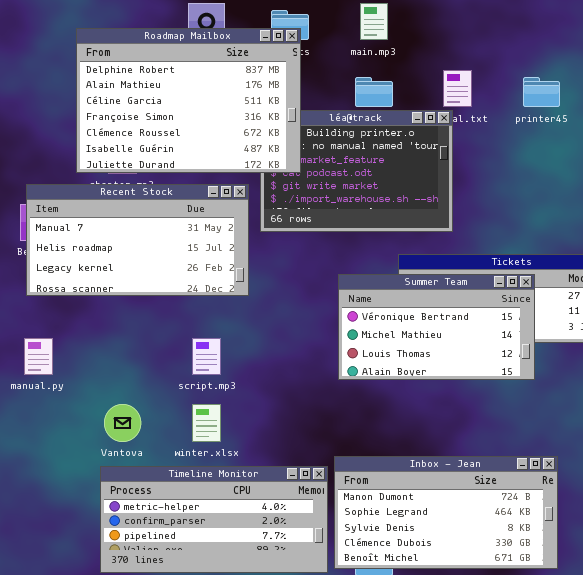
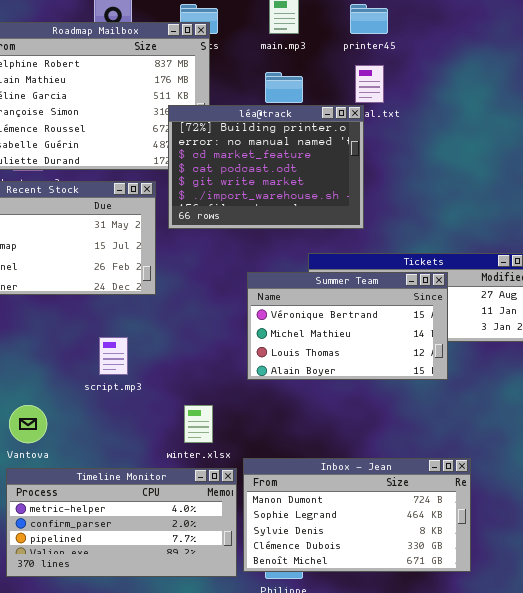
printer45: [523,77,560,107] -> [350,4,388,34], moved
léa@track: [260,110,453,232] -> [168,105,364,229], raised
winter.xlsx: [192,404,221,442] -> [184,405,213,443], moved

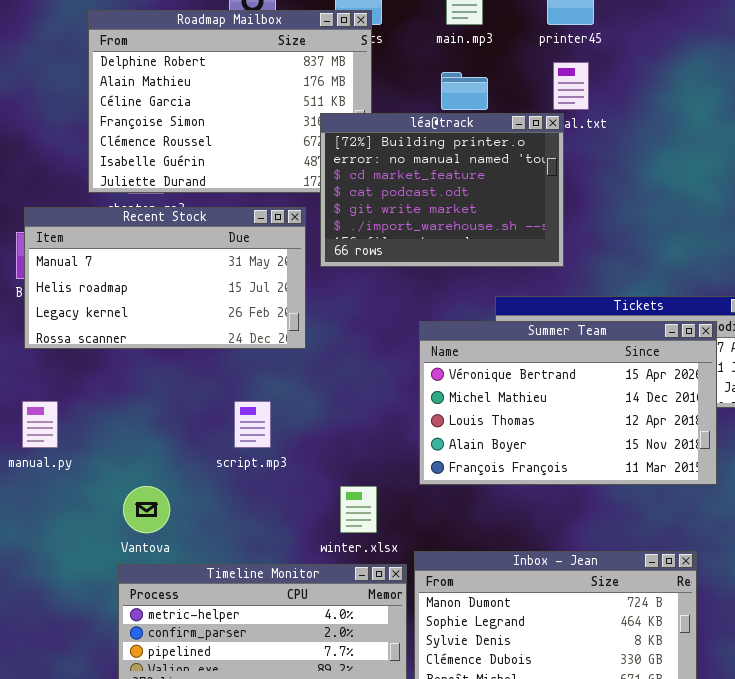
Summer Team: [247,272,448,380] -> [419,321,717,485], resized

